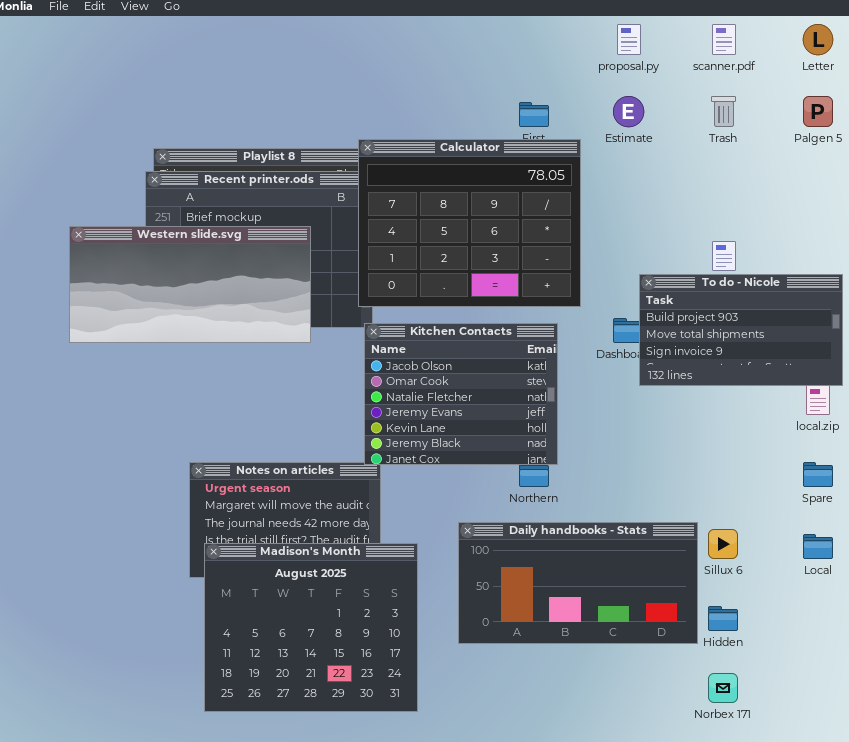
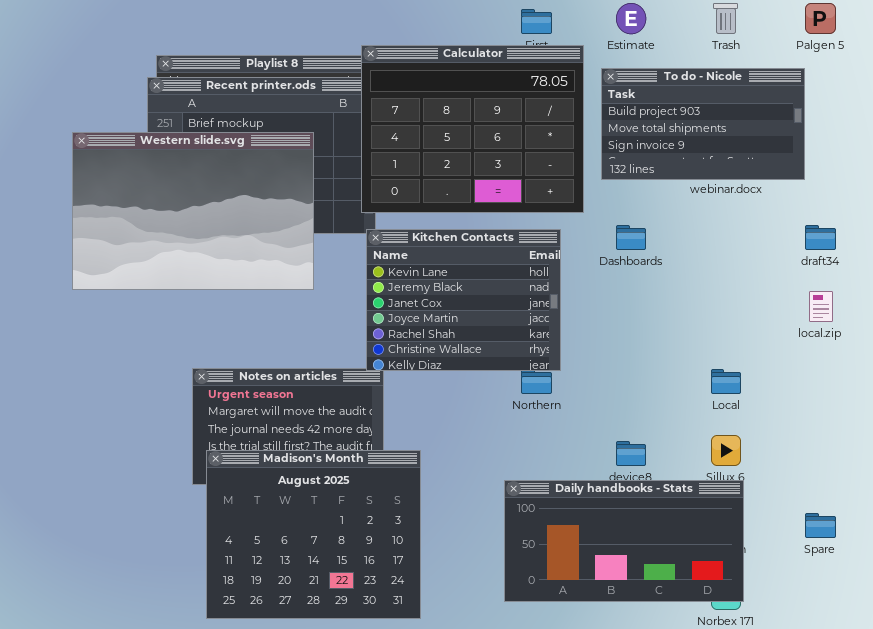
Western slide.svg: [69,226,311,343] -> [72,132,314,290], resized
To do - Nicole: [639,274,843,386] -> [601,68,805,180], moved
Kitchen Contacts: [364,323,558,465] -> [366,229,561,371], scrolled down 4 rows
Spare: [803,462,833,487] -> [805,513,836,538], moved
Daily handbooks - Stats: [458,522,698,644] -> [504,480,744,602], moved
Local: [803,534,833,559] -> [711,369,741,394], moved

